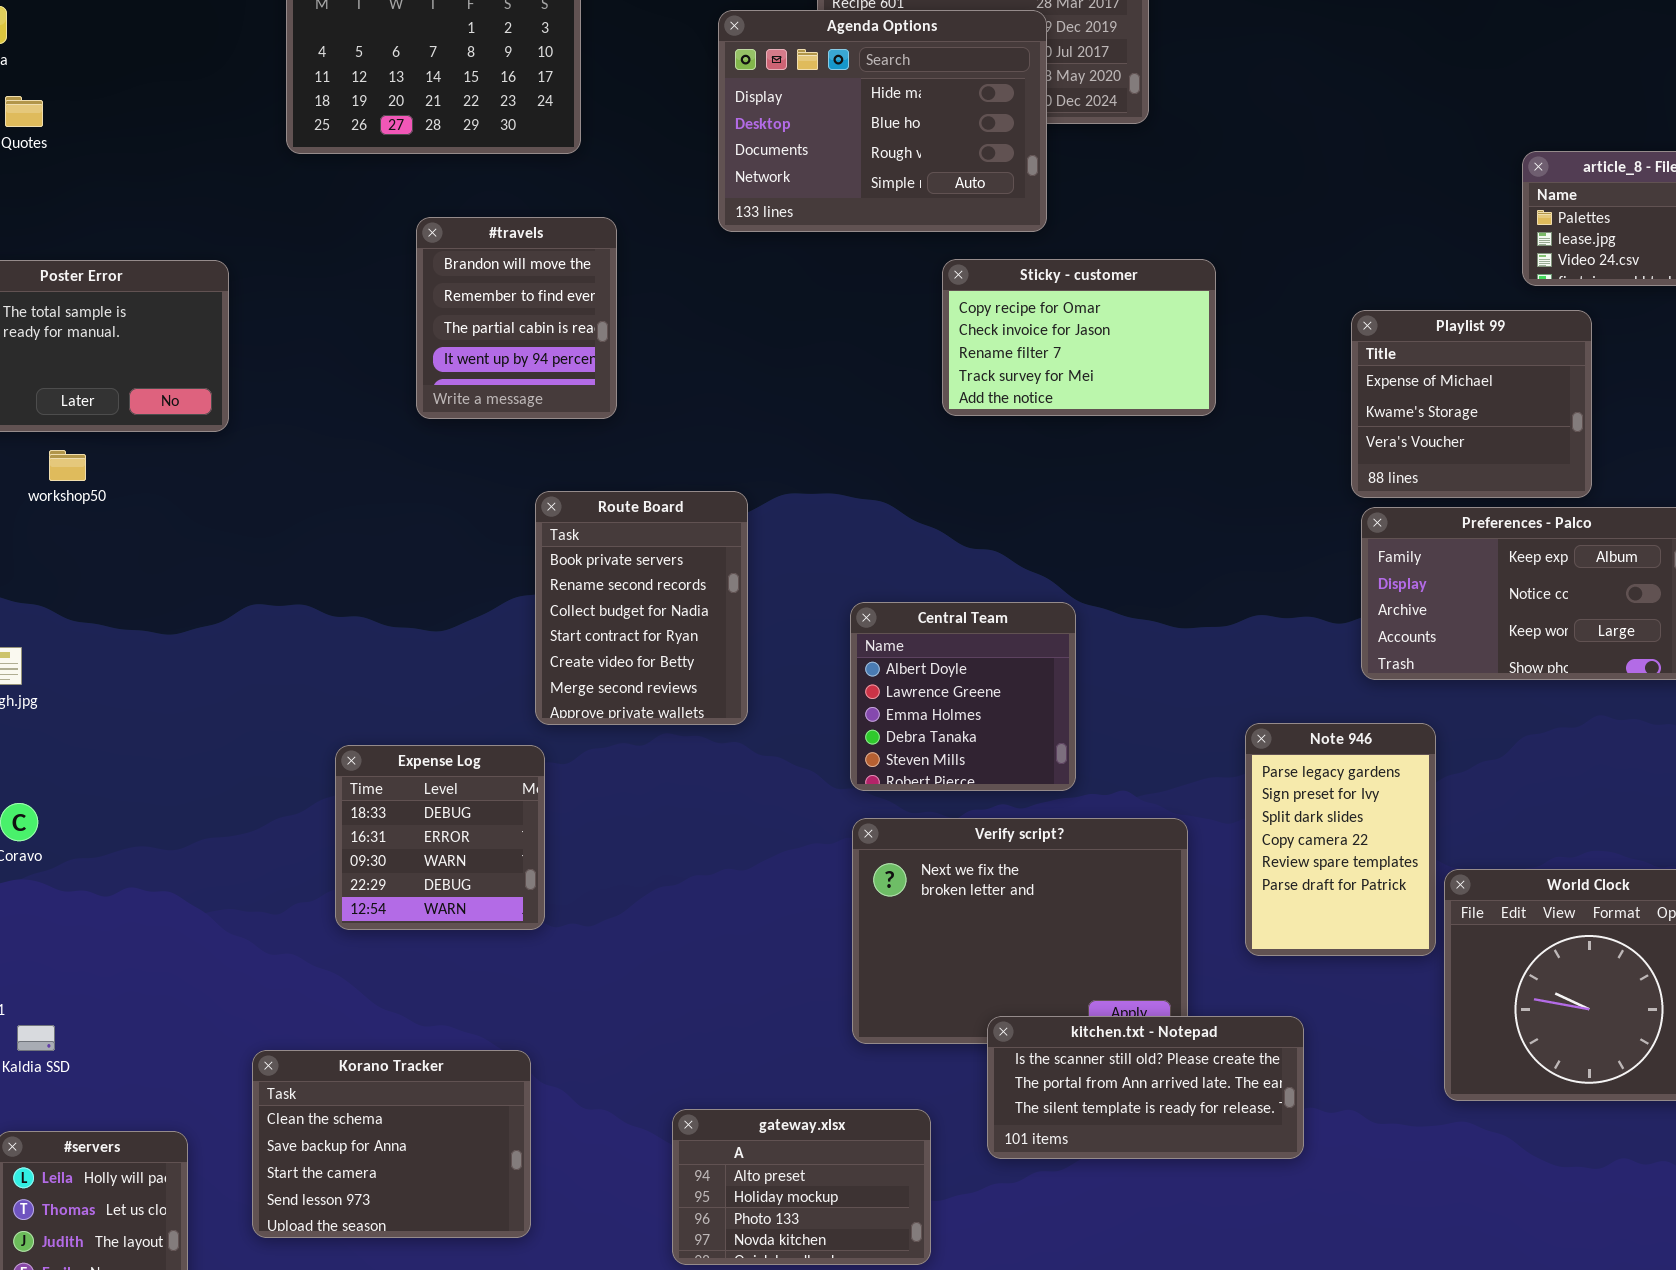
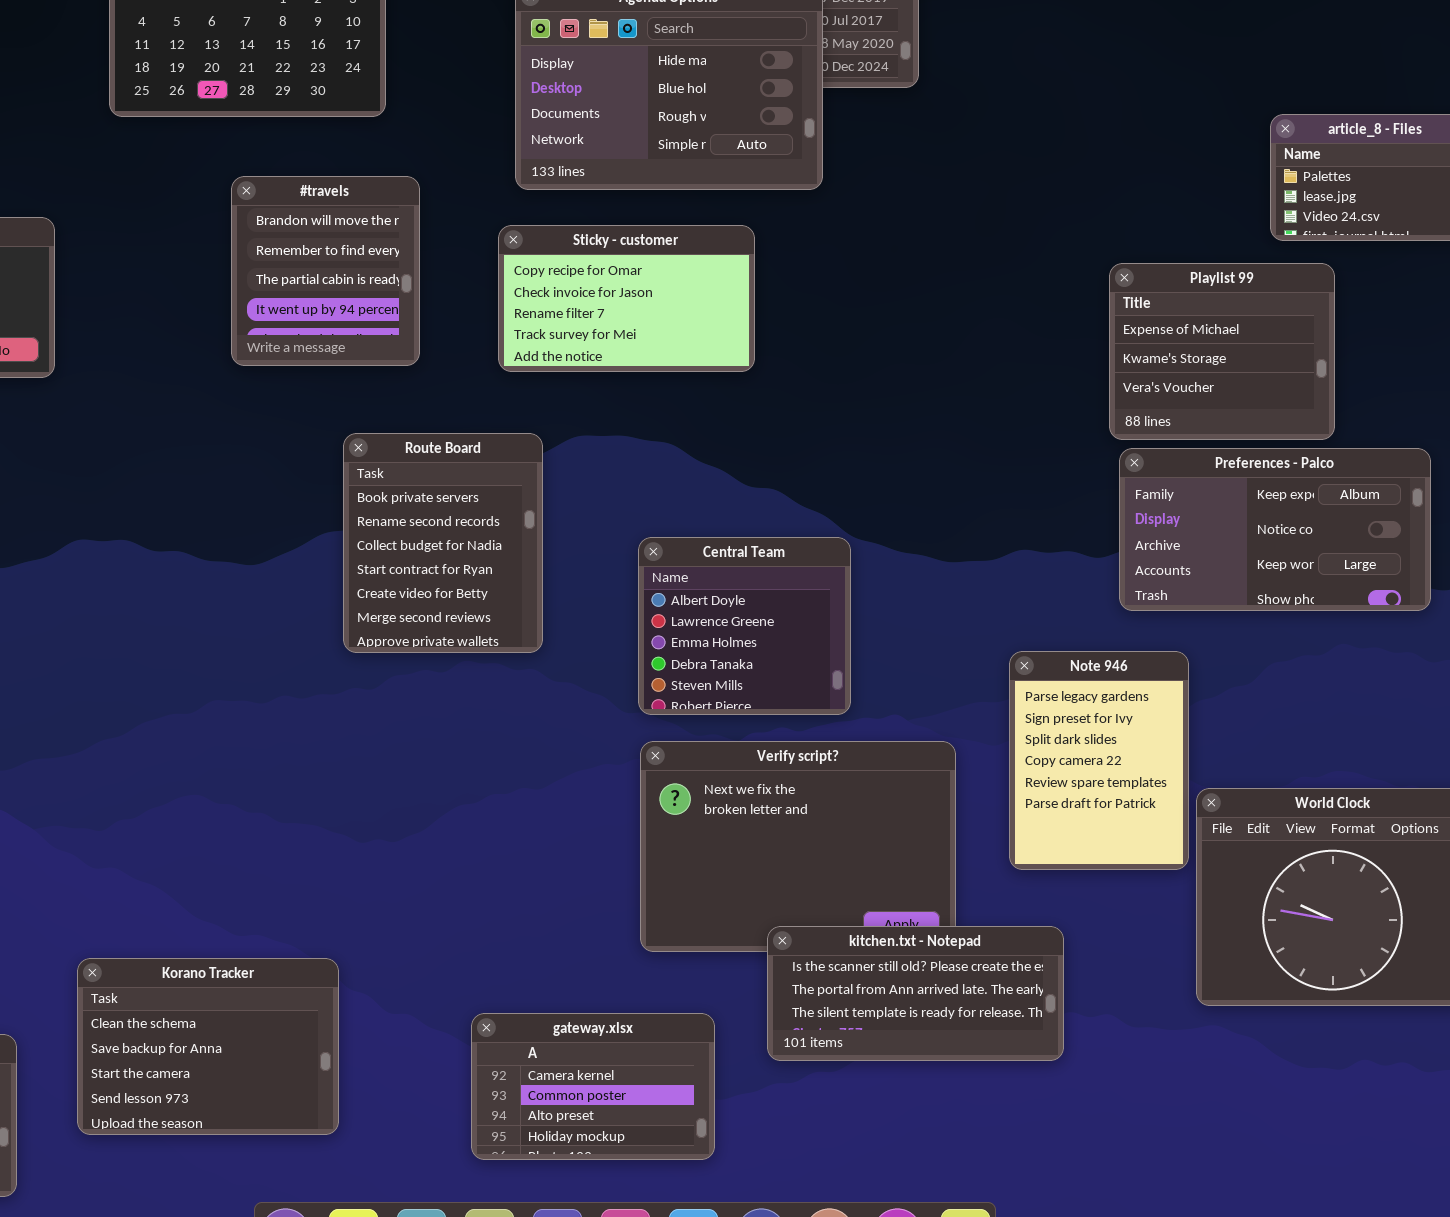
Sticky - customer: [942,259,1216,416] -> [498,225,755,372], moved
Expense Log: [335,745,545,930] -> none, closed
gateway.xlsx: [672,1109,931,1265] -> [471,1013,715,1160], scrolled up 2 rows

